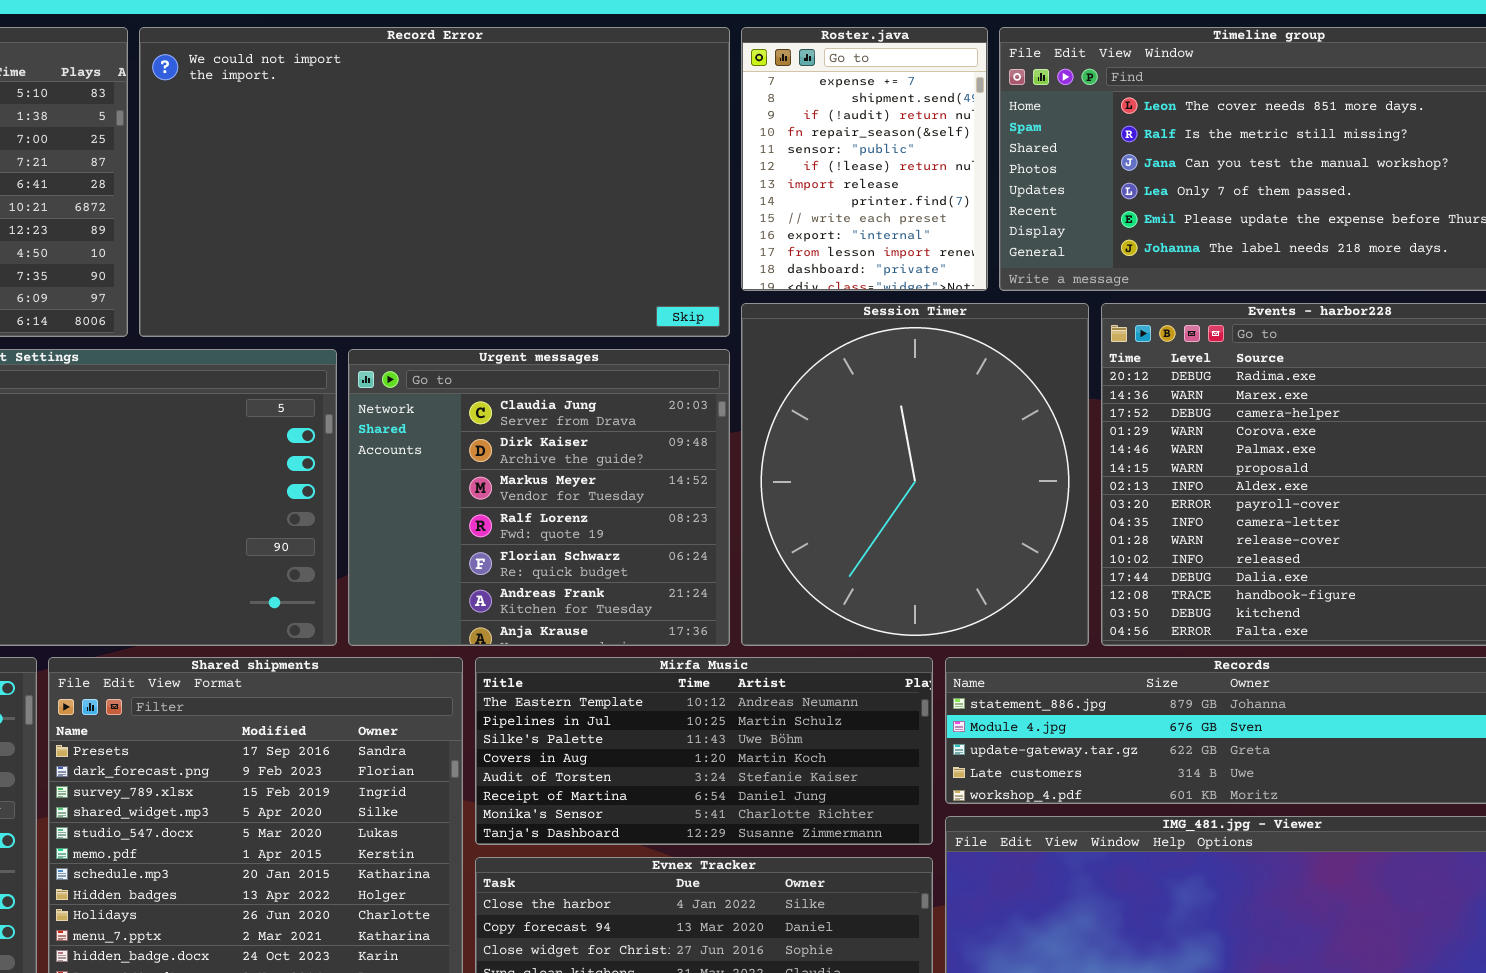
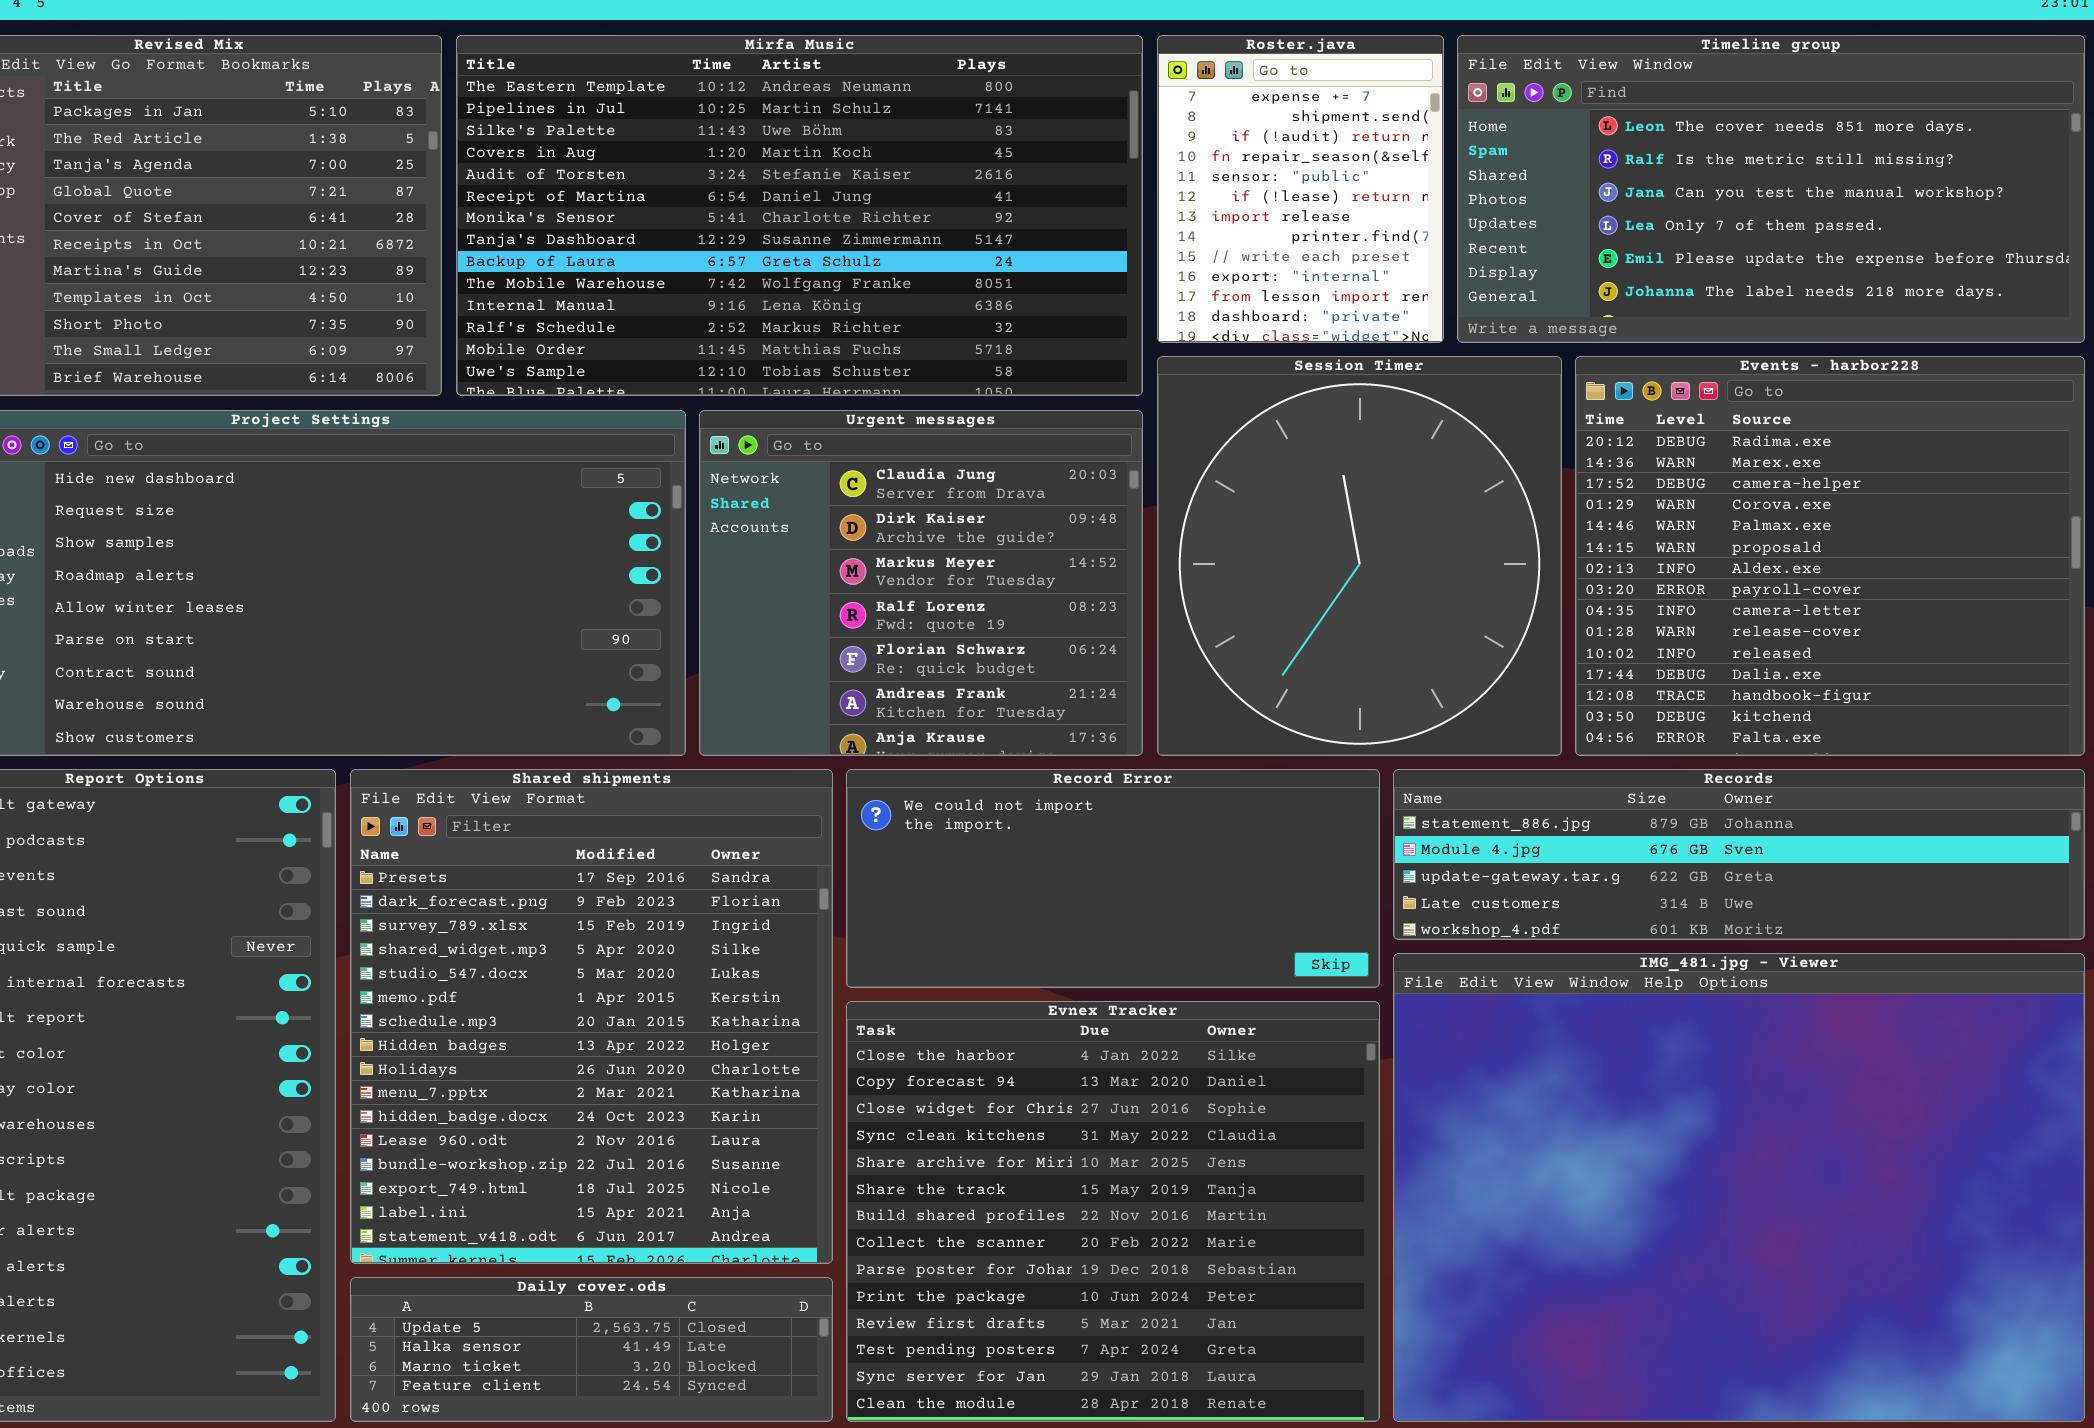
Record Error: [139,27,730,337] -> [846,769,1380,988], moved, resized
Mirfa Music: [475,657,933,845] -> [456,35,1143,396], moved, resized

